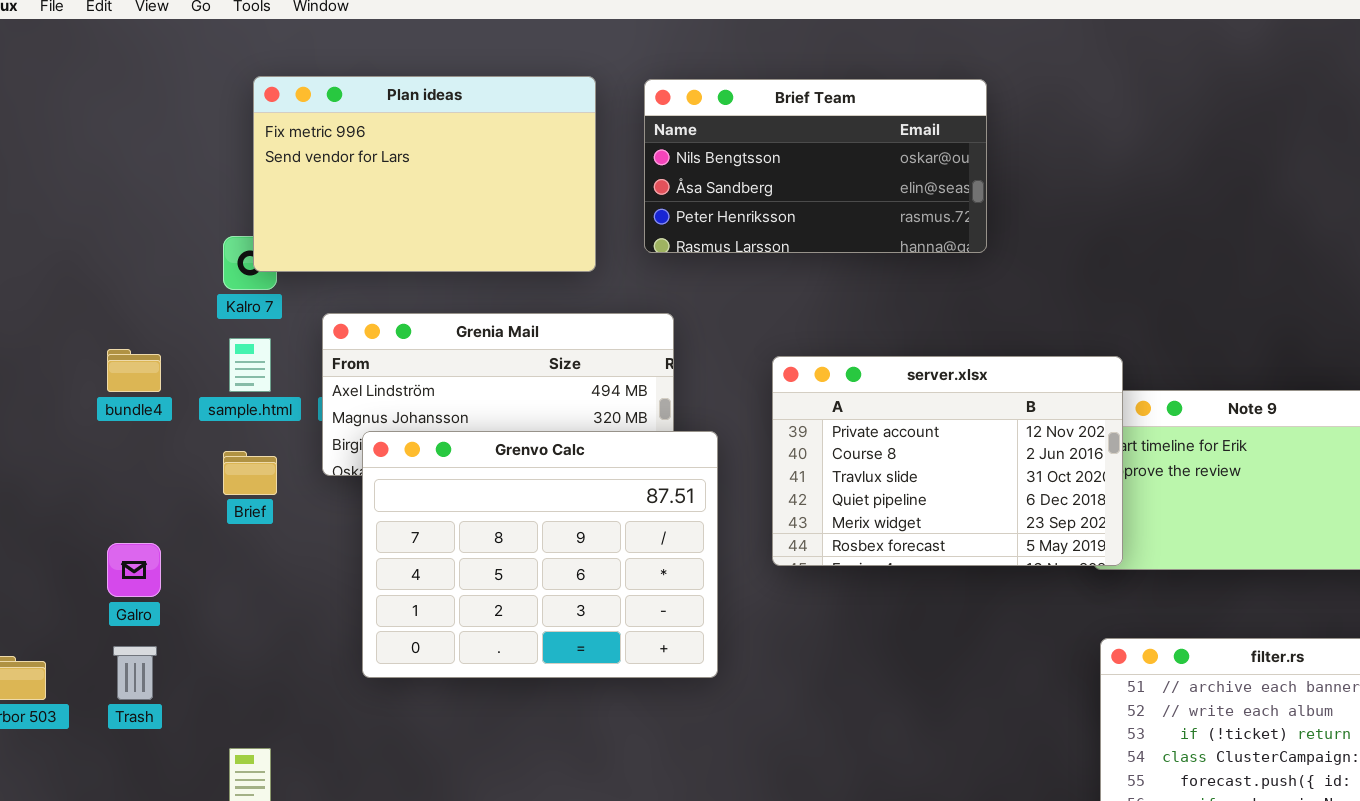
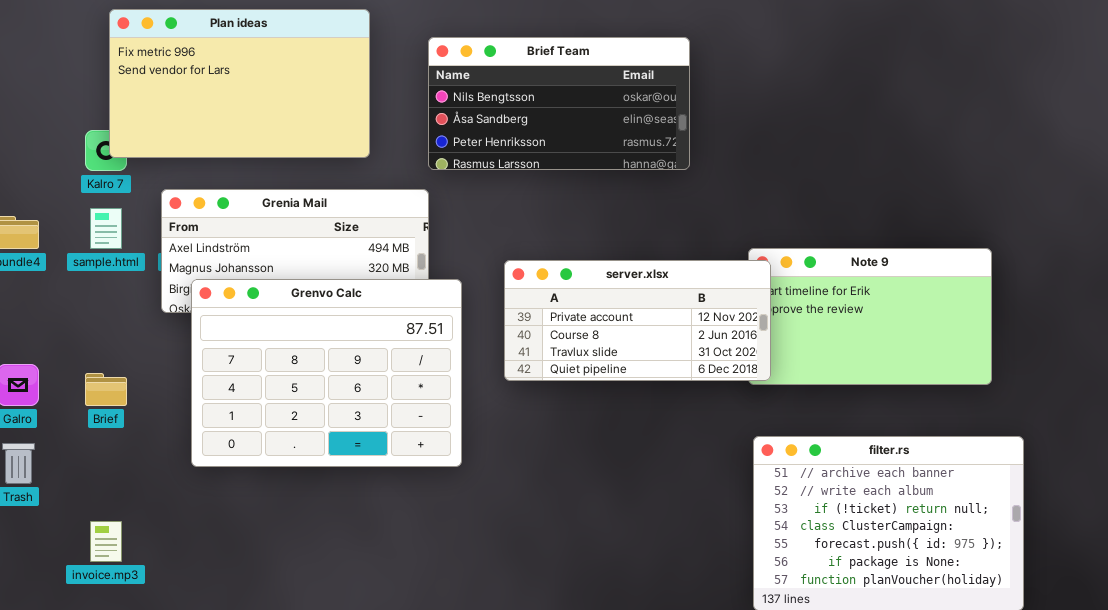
Brief Team: [644,79,987,253] -> [428,37,690,170], moved
server.xlsx: [772,356,1123,566] -> [504,260,771,381], resized
Brief: [223,451,277,495] -> [85,373,127,406], moved

